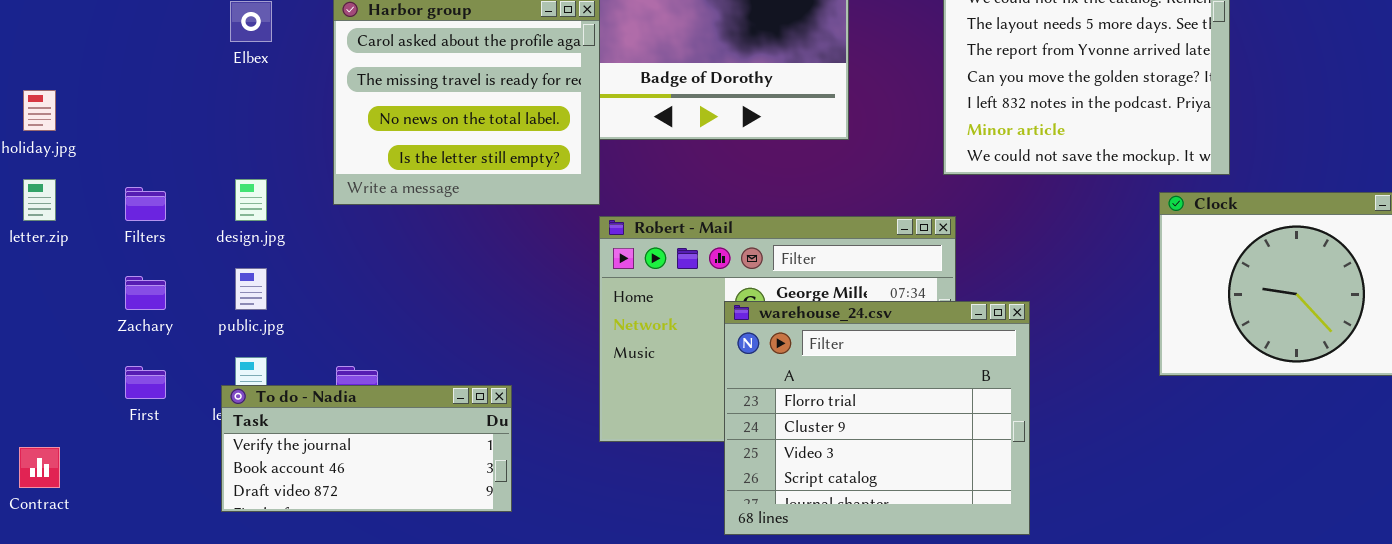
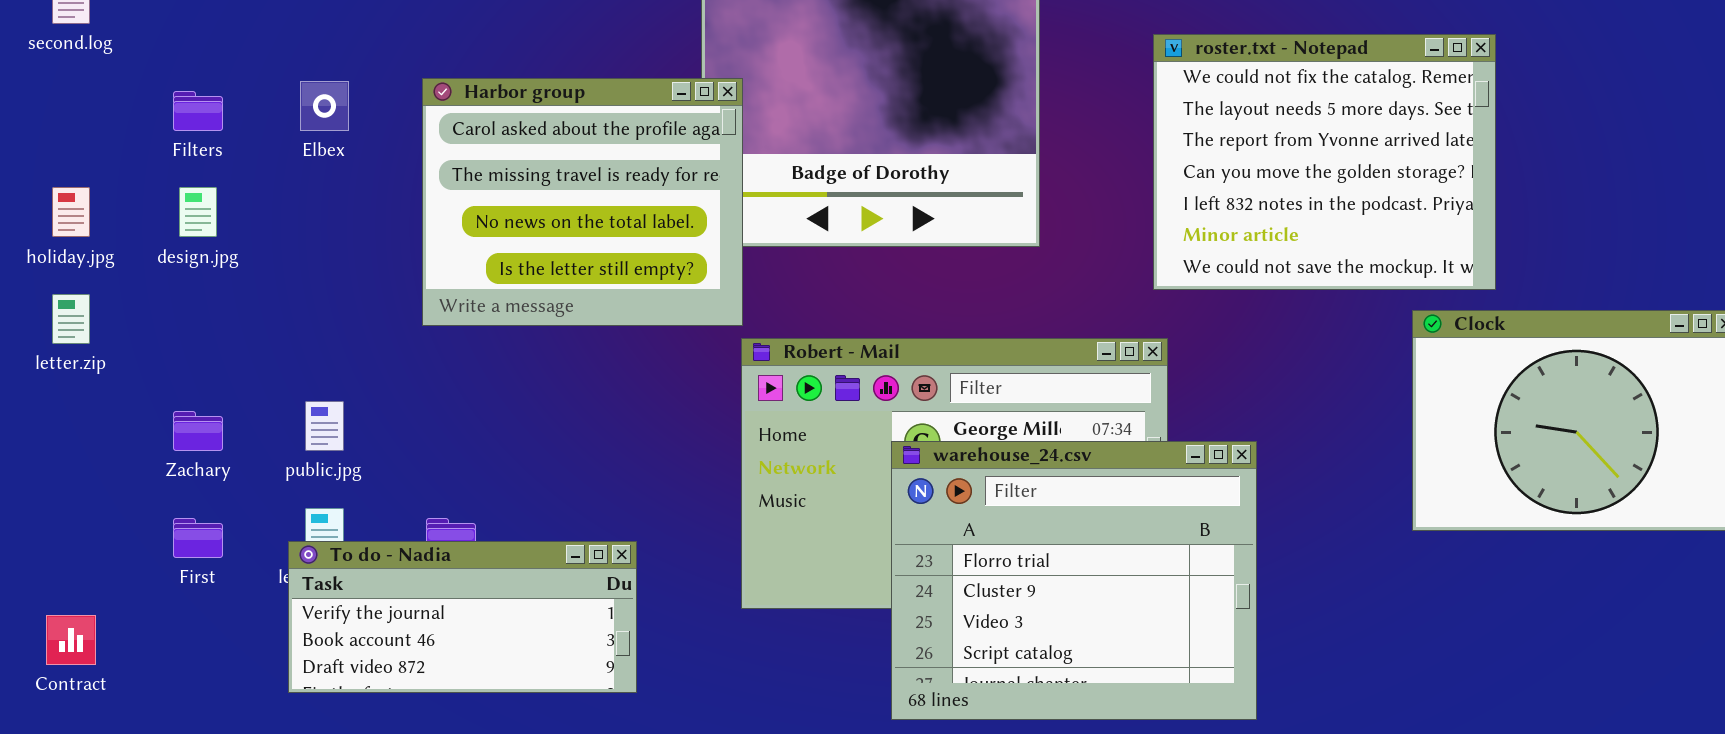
design.jpg: [235,179,267,221] -> [179,187,217,237], moved
Filters: [125,187,166,221] -> [173,91,223,131], moved

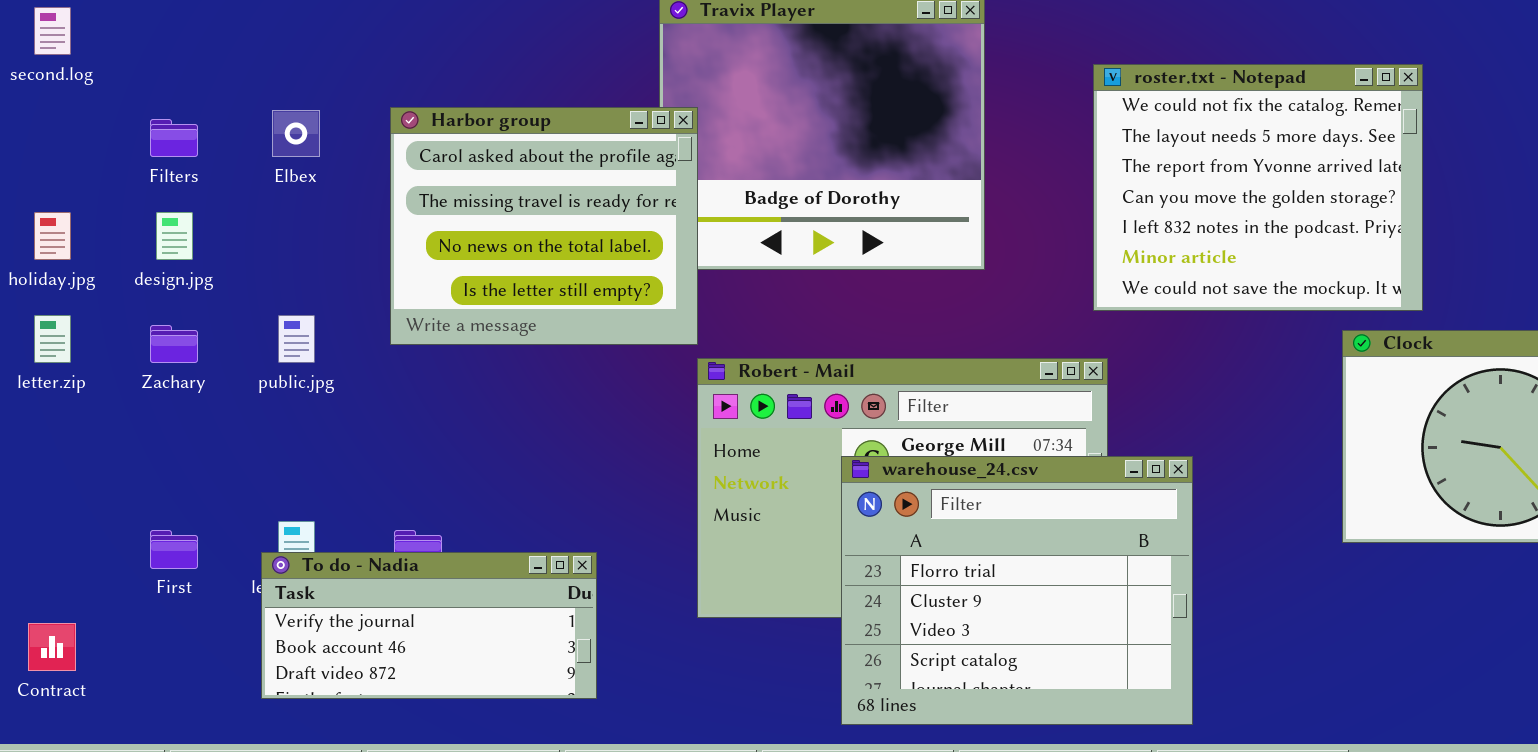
public.jpg: [305,401,344,451] -> [278,315,315,363], moved
Zachary: [173,411,223,451] -> [150,325,198,363], moved

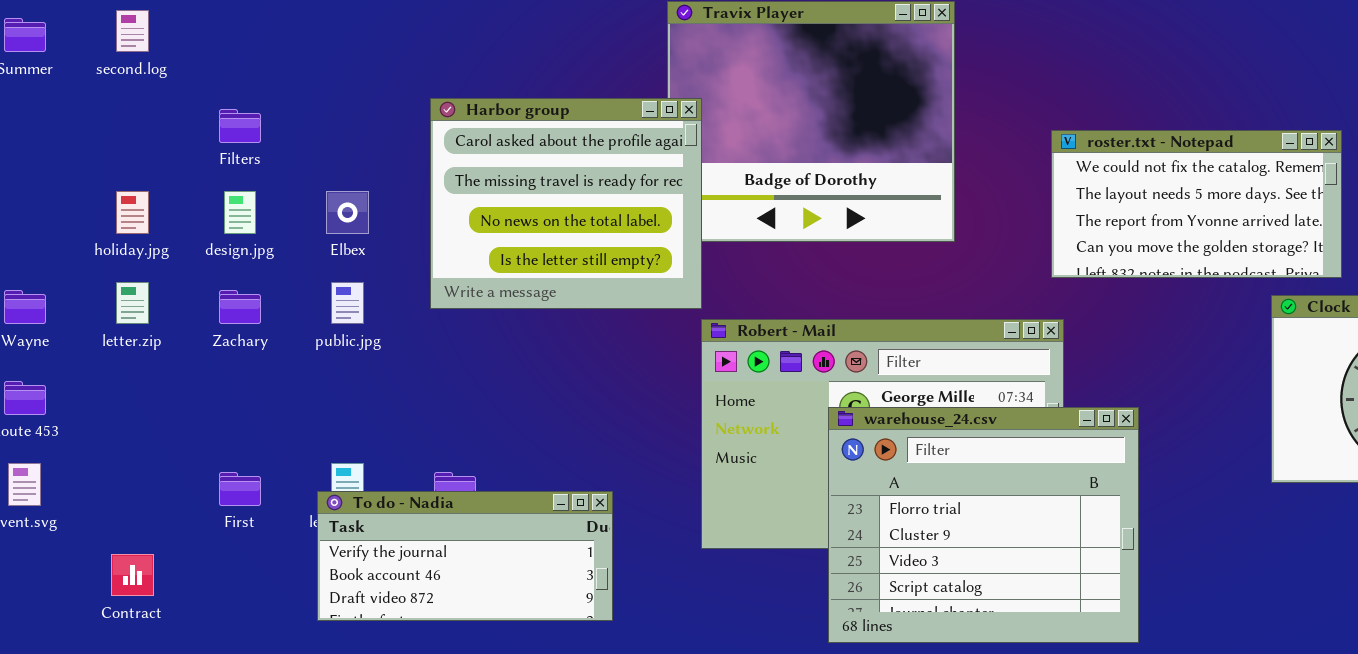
roster.txt - Notepad: [1093,64,1423,311] -> [1051,130,1342,278], resized
Elbex: [272,110,320,157] -> [326,191,369,234], moved

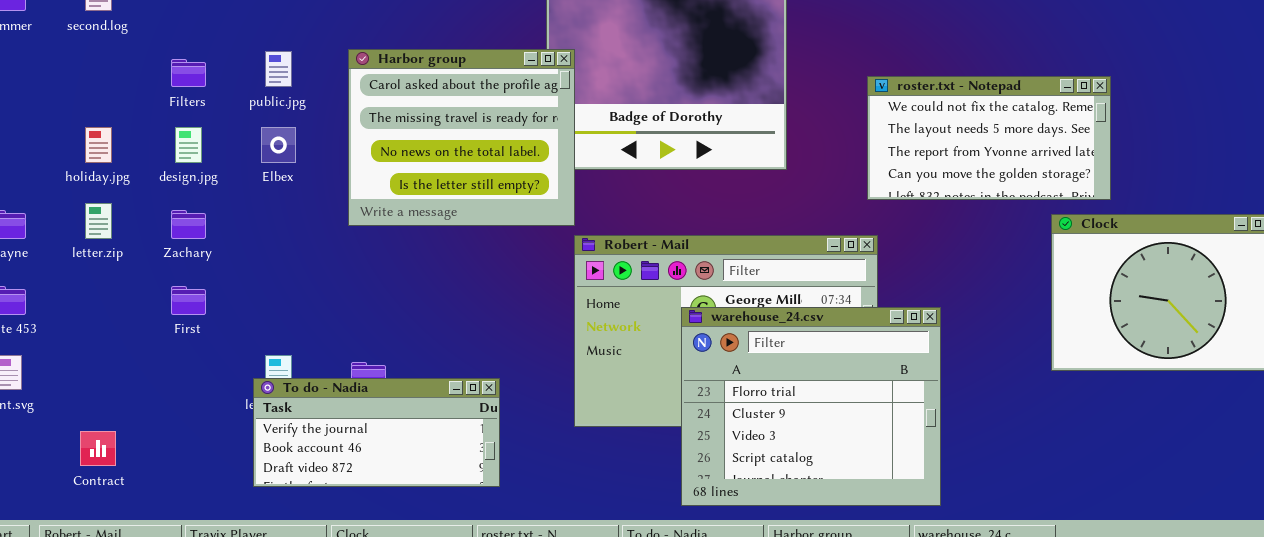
public.jpg: [331,282,364,324] -> [265,51,292,87], moved
First: [219,472,261,506] -> [171,286,206,315], moved

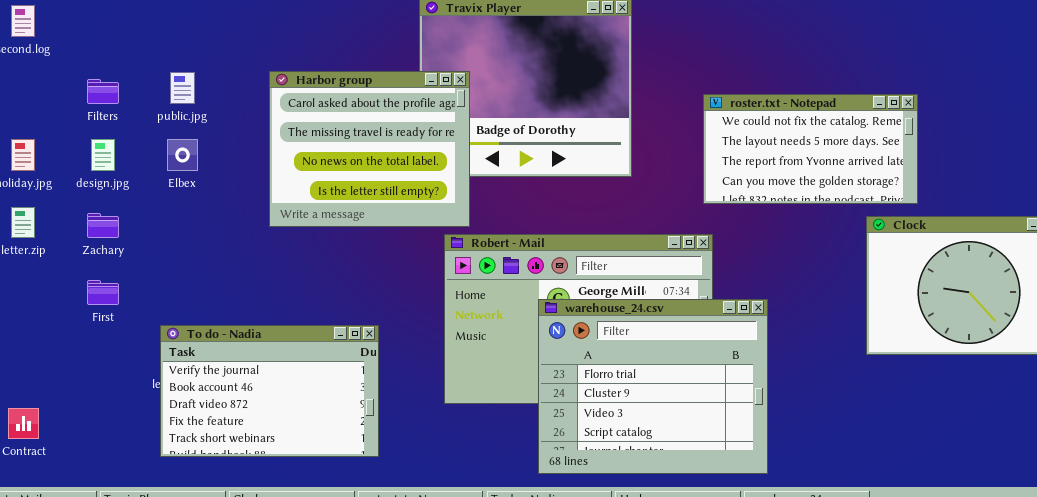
Harbor group: [348,49,575,226] -> [269,71,470,227], moved
To do - Nadia: [253,378,500,487] -> [160,325,379,457], resized

